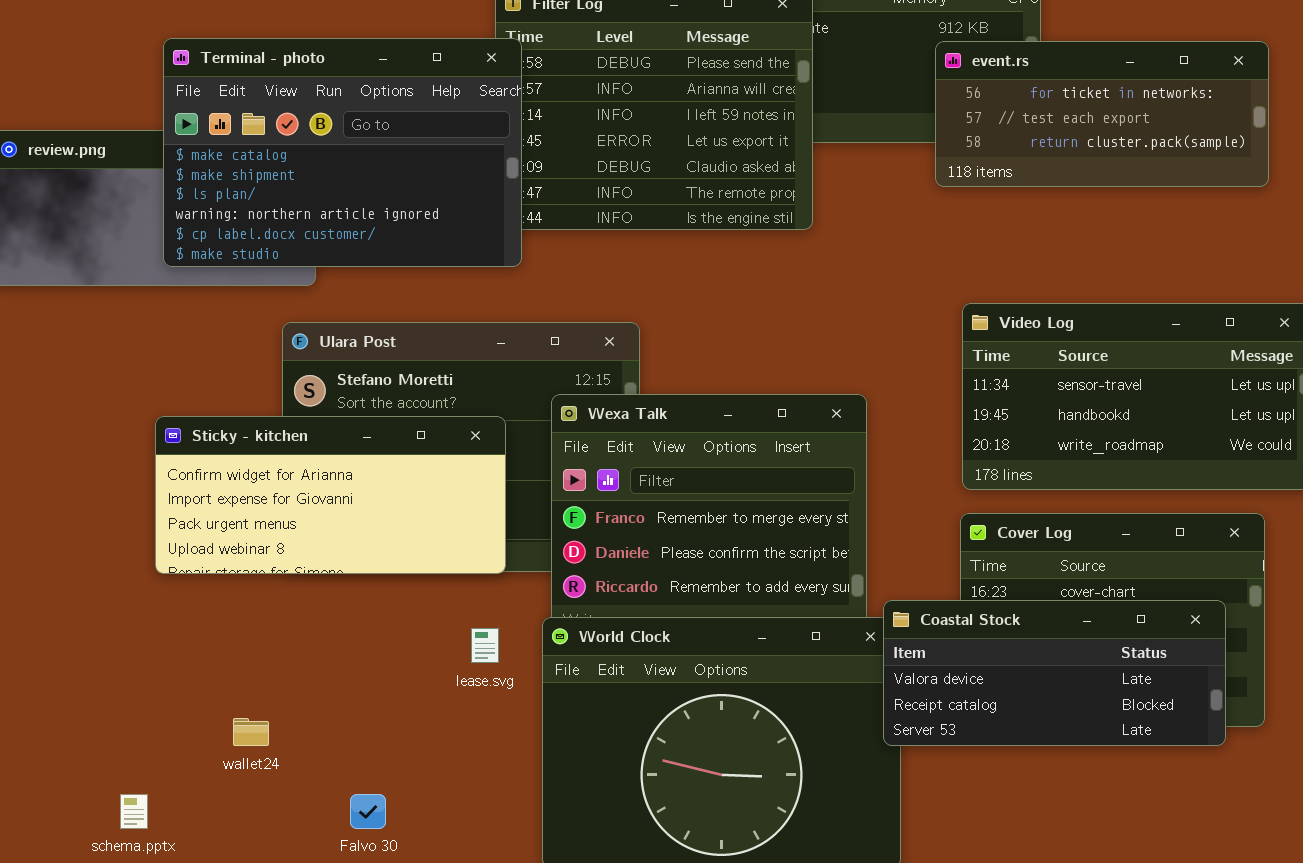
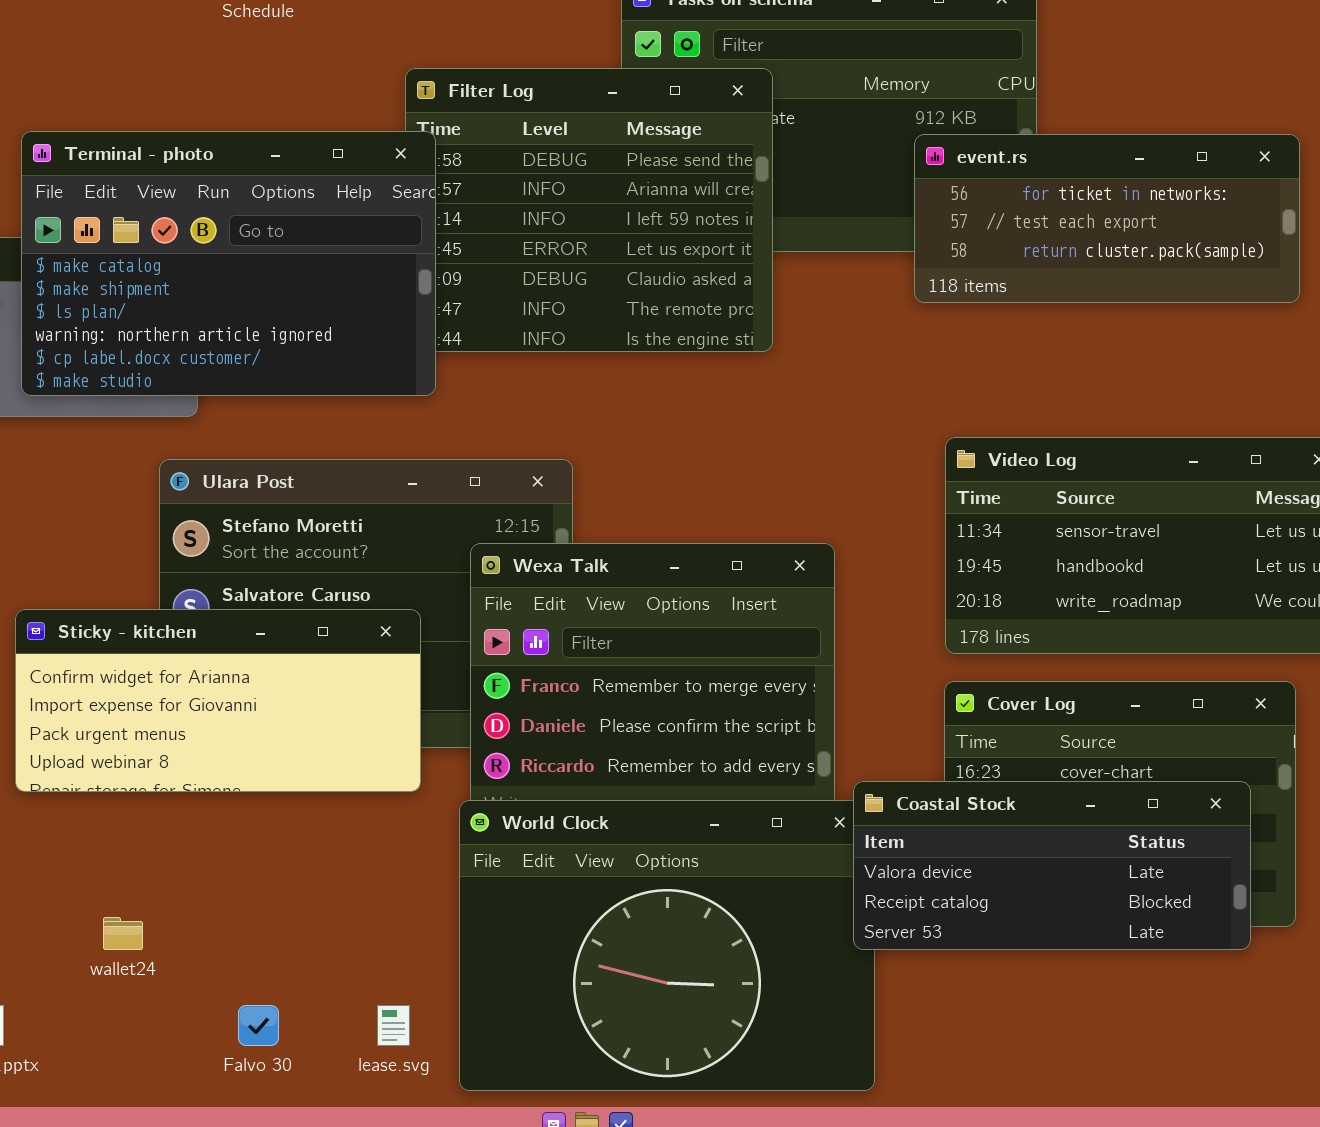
Sticky - kitchen: [155,416,506,574] -> [15,609,421,792], moved
lease.svg: [471,628,499,663] -> [377,1005,410,1046], moved

